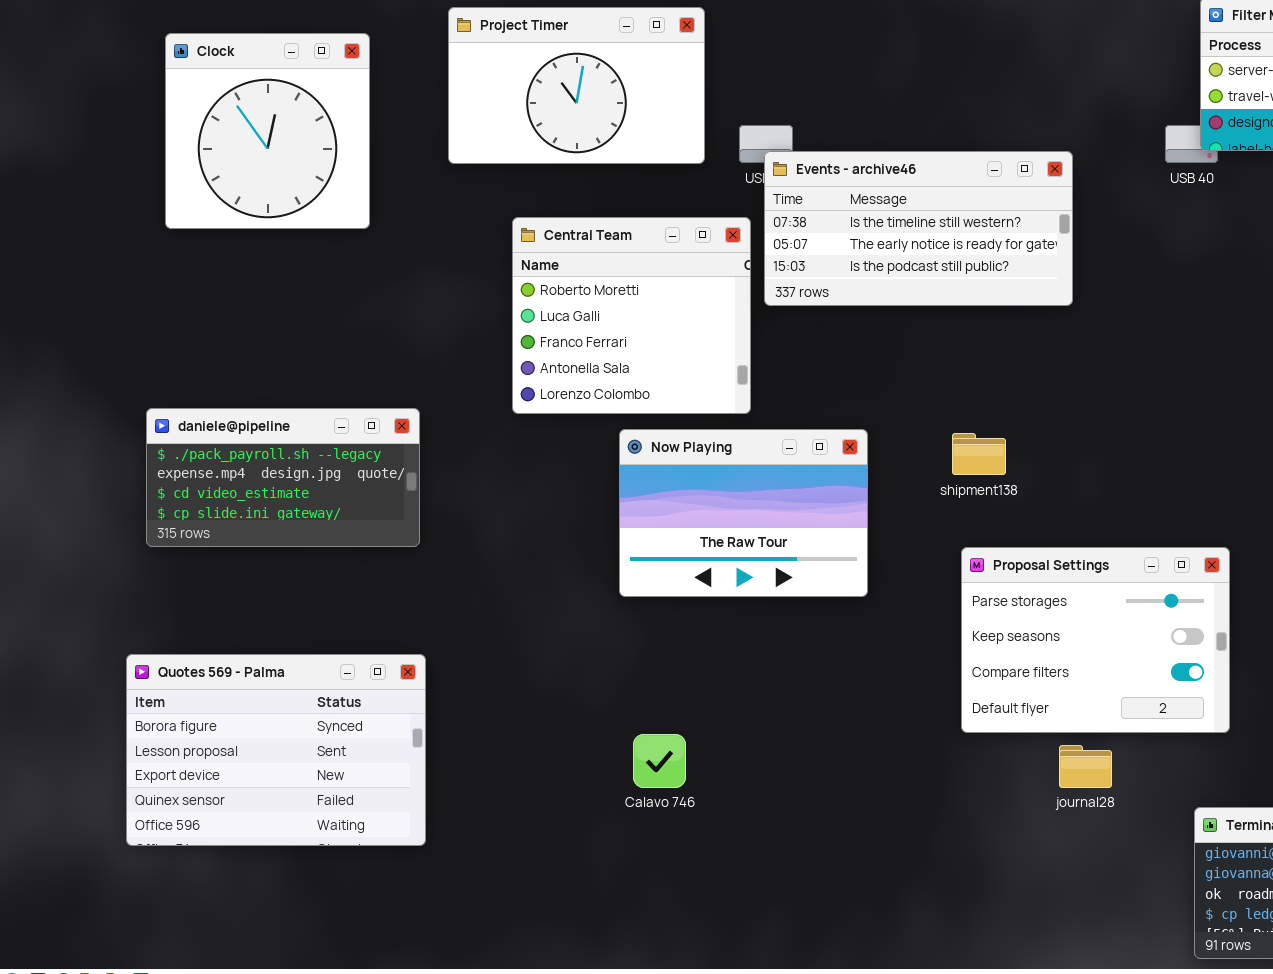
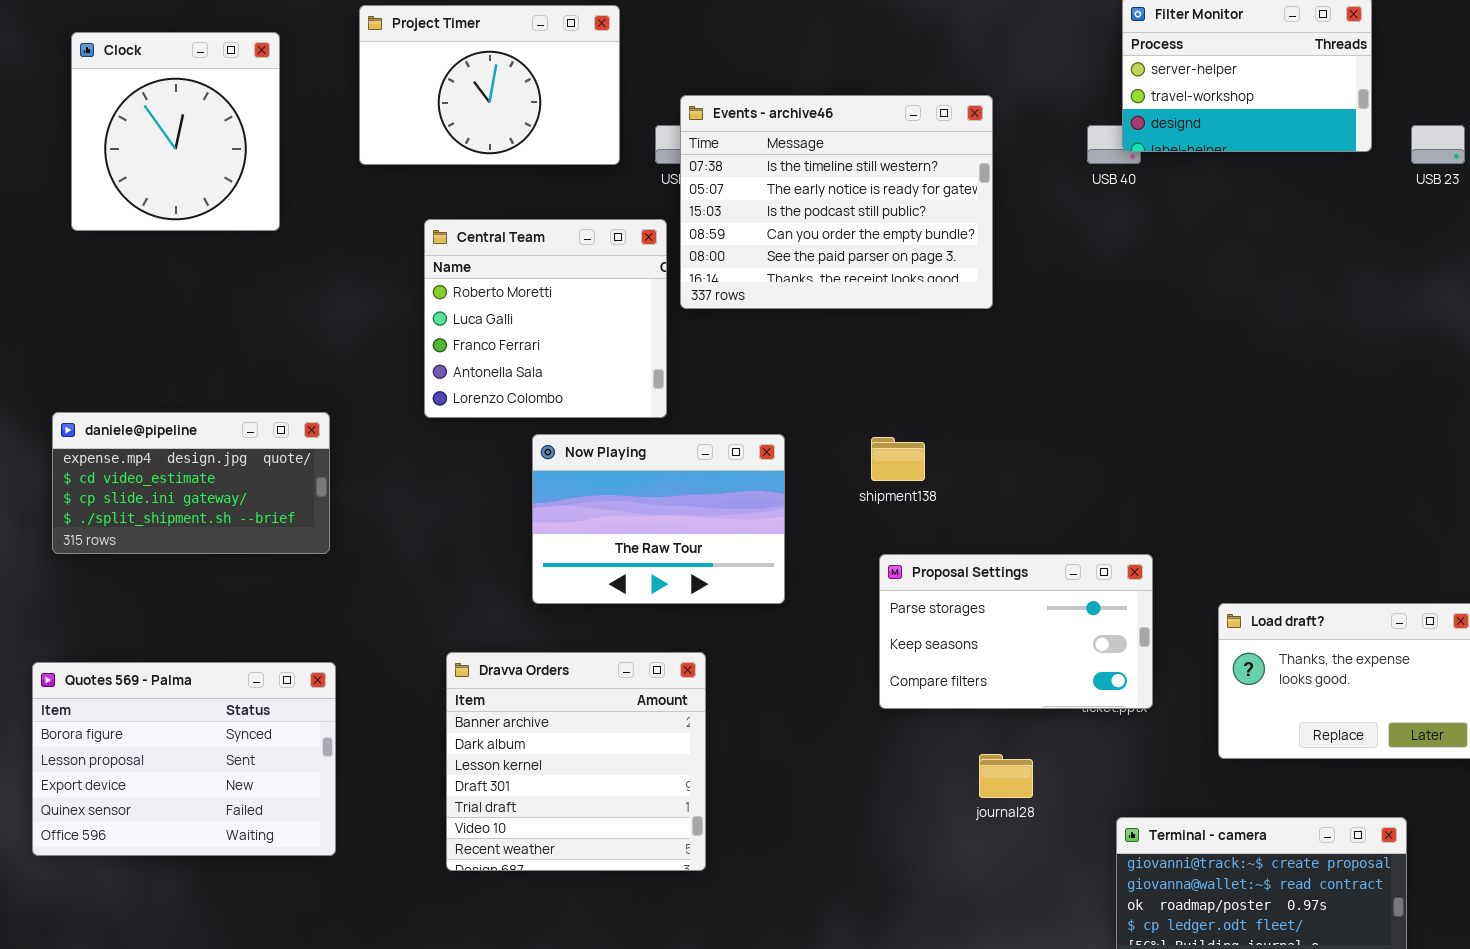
Events - archive46: [764,151,1073,306] -> [680,95,993,309], resized
daniele@pipeline: [146,408,420,547] -> [52,412,330,554], scrolled down 1 row
Proposal Settings: [961,547,1230,733] -> [879,554,1153,709], resized
Dravva Orders: none -> [446,652,706,871], opened

